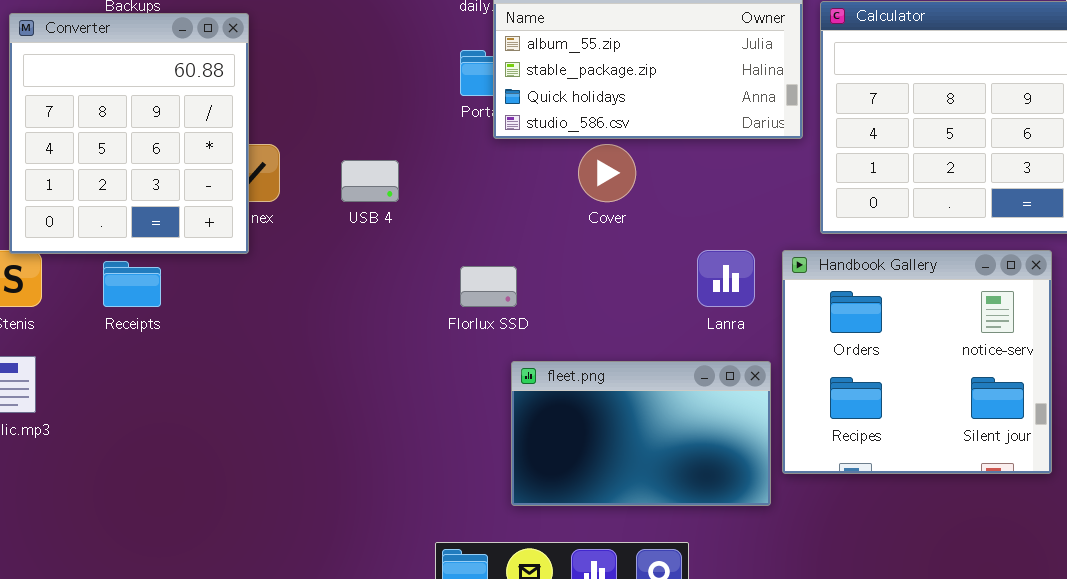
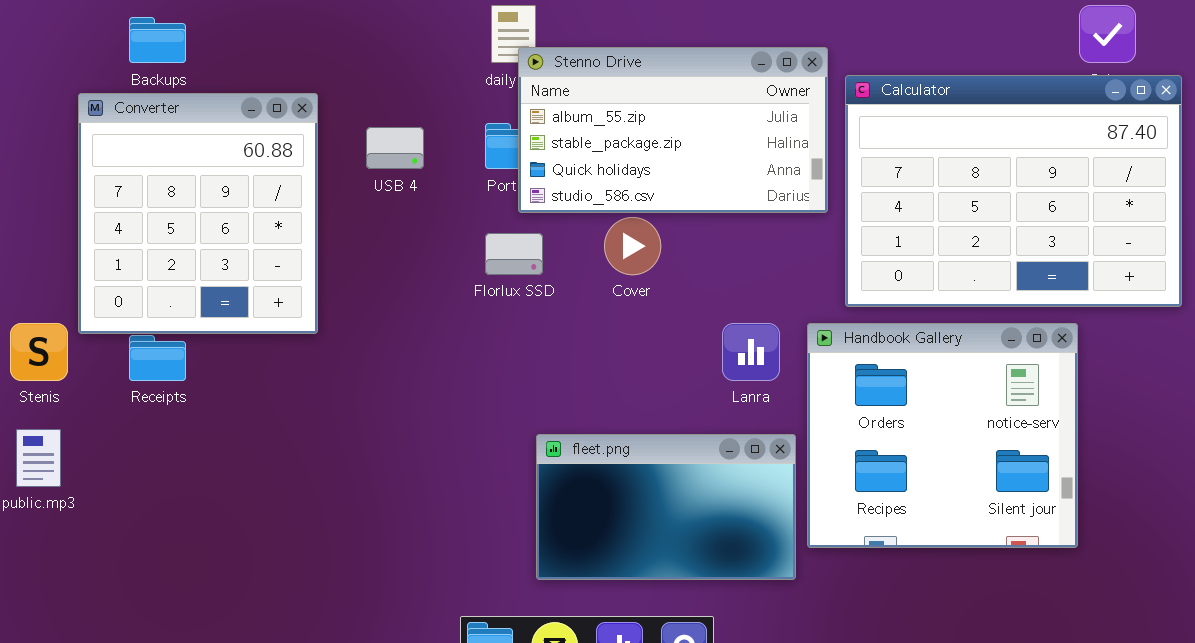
Converter: [9,13,249,254] -> [78,93,318,334], moved
USB 4: [341,160,399,202] -> [366,127,424,169], moved
Florlux SSD: [460,266,517,307] -> [485,233,543,275], moved

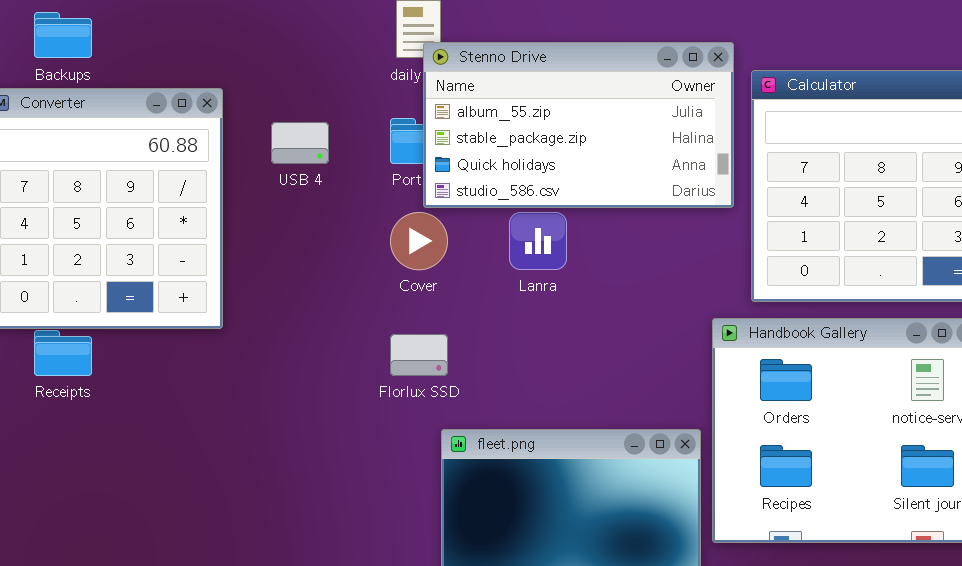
Cover: [604,217,661,275] -> [390,212,448,270], moved
Florlux SSD: [485,233,543,275] -> [390,334,448,376], moved
Lanra: [722,323,780,381] -> [509,212,567,270], moved

